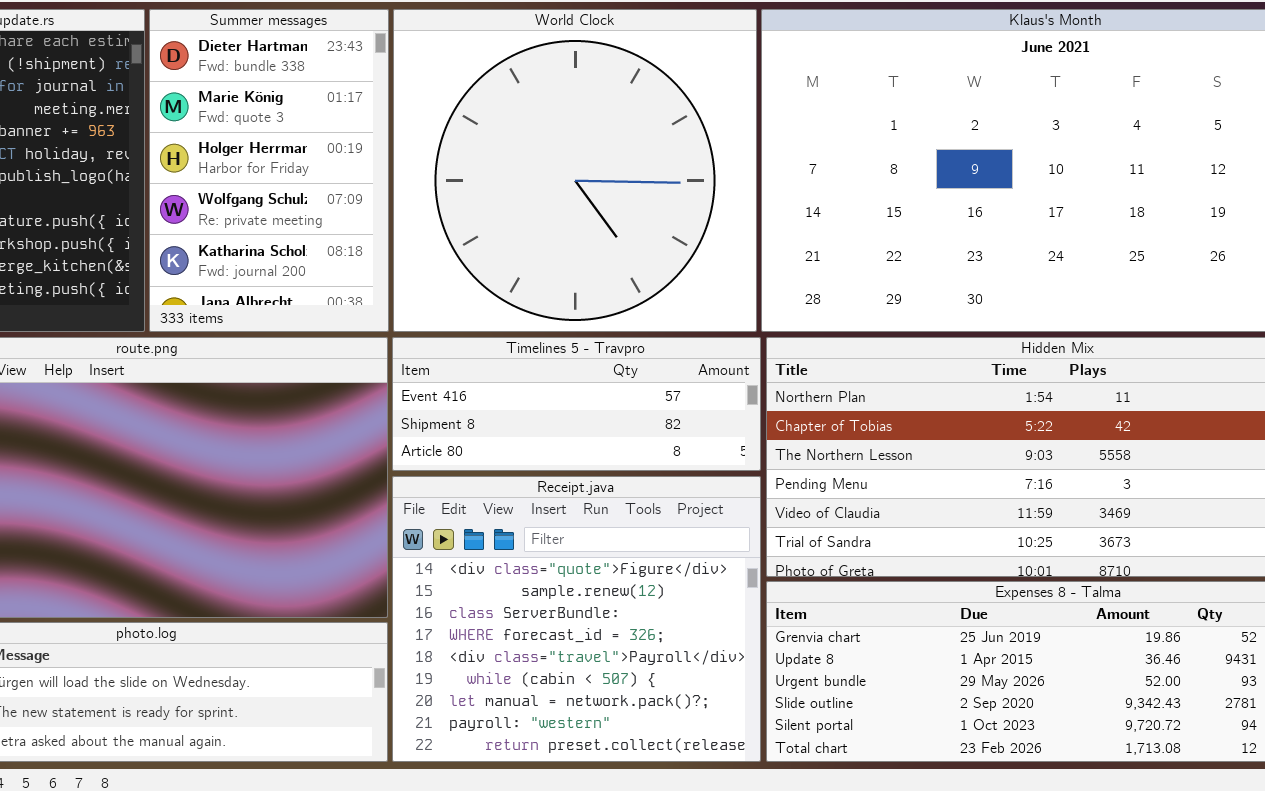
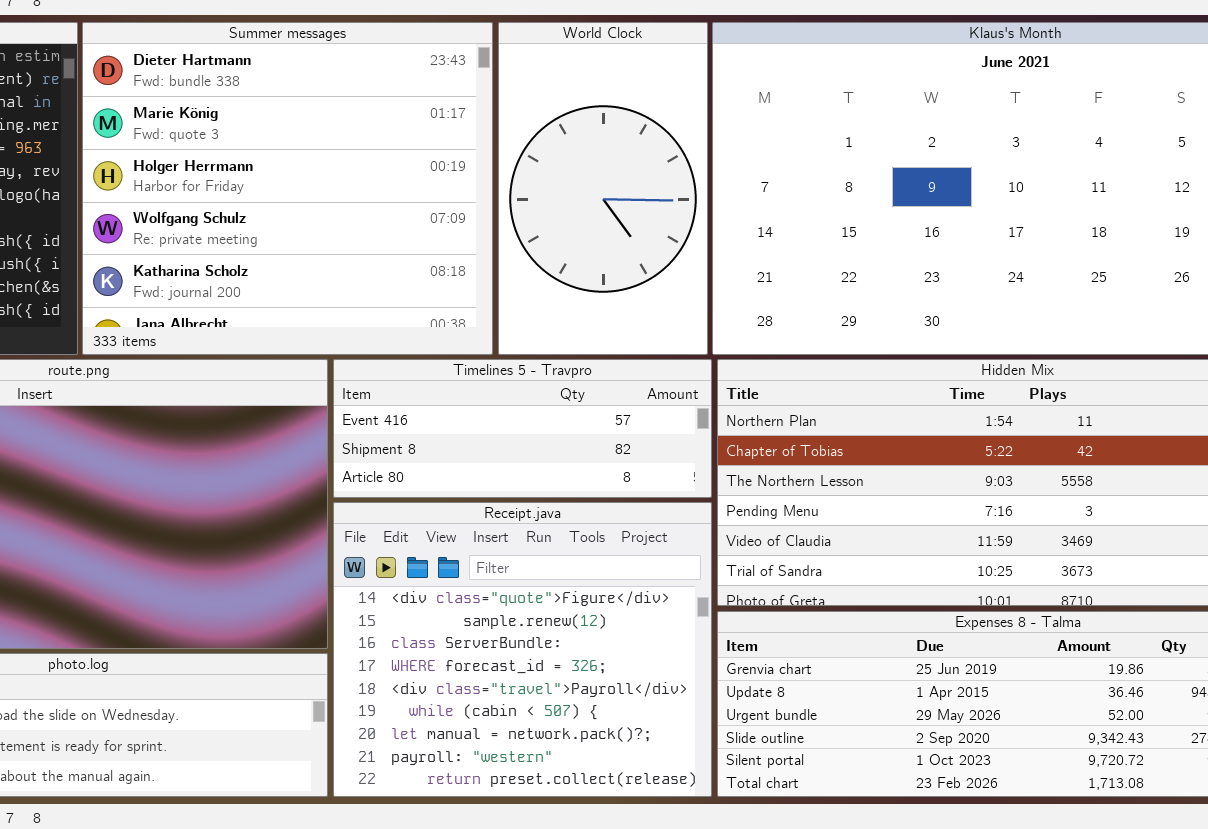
Summer messages: [149,9,389,332] -> [82,22,493,355], resized
World Clock: [393,9,757,332] -> [498,22,708,355], resized

